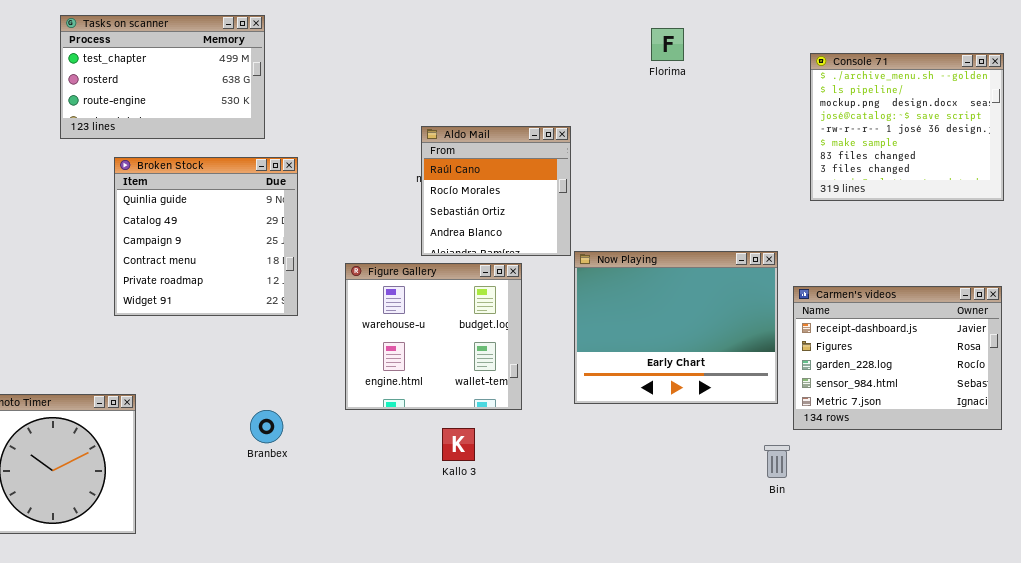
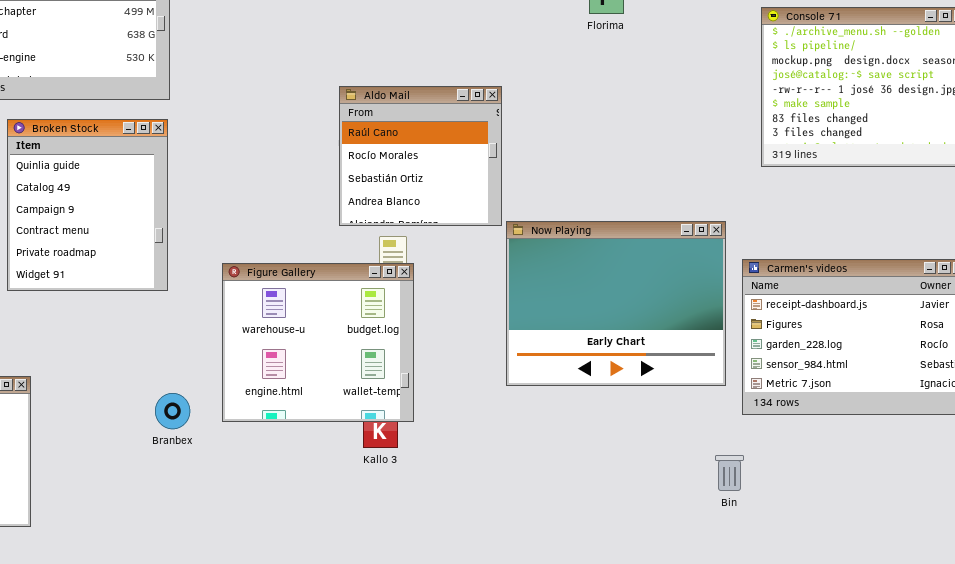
Broken Stock: [114,157,298,316] -> [7,119,168,291], resized
Figure Gallery: [345,263,522,410] -> [222,263,414,422], moved
Bin: [764,445,790,478] -> [715,455,744,491], moved

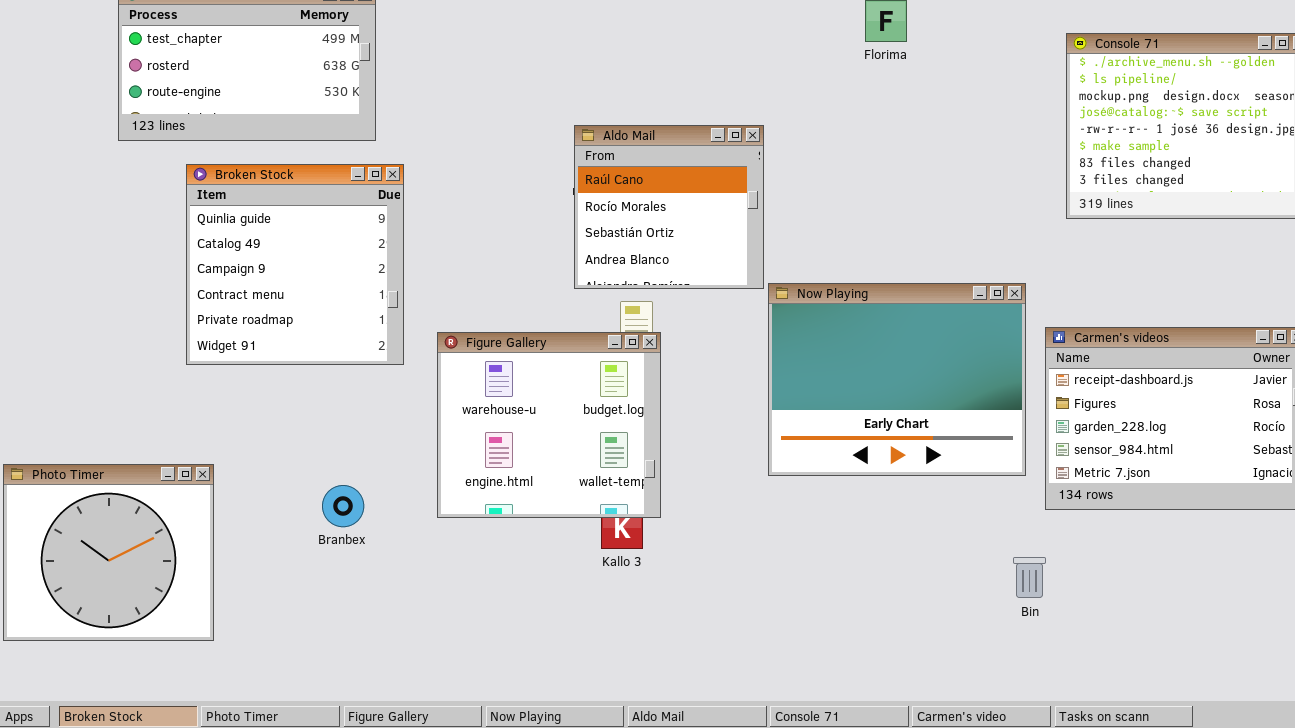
Broken Stock: [7,119,168,291] -> [186,164,404,365], resized
Branbex: [155,393,190,429] -> [322,485,364,527], moved

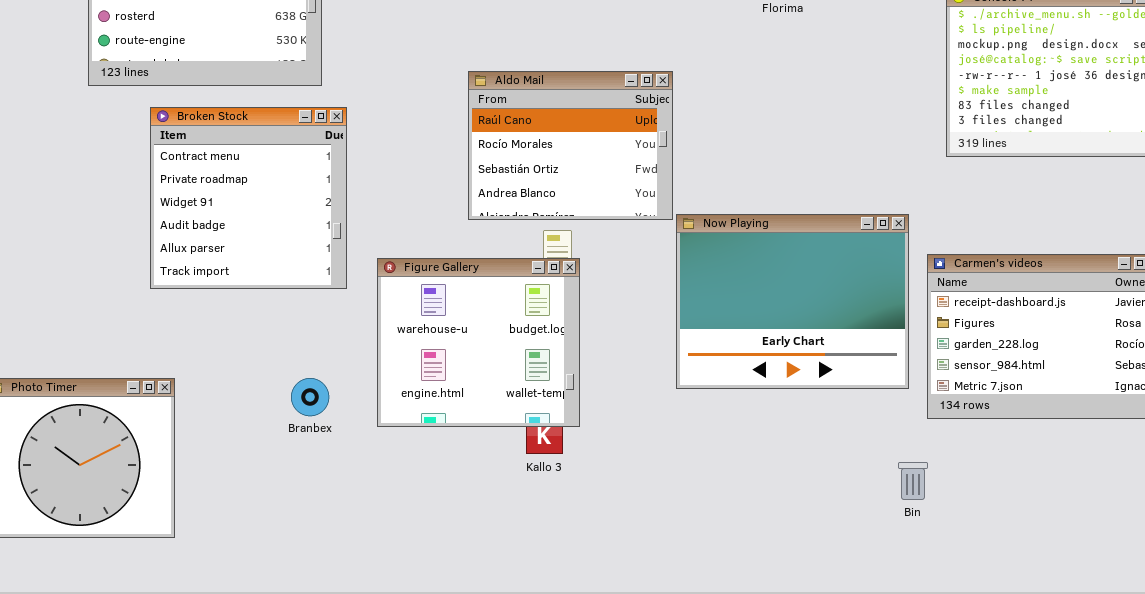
Aldo Mail: [574,125,764,289] -> [468,71,673,220], resized
Broken Stock: [186,164,404,365] -> [150,107,347,289], scrolled down 3 rows
Branbex: [322,485,364,527] -> [291,378,329,416], moved

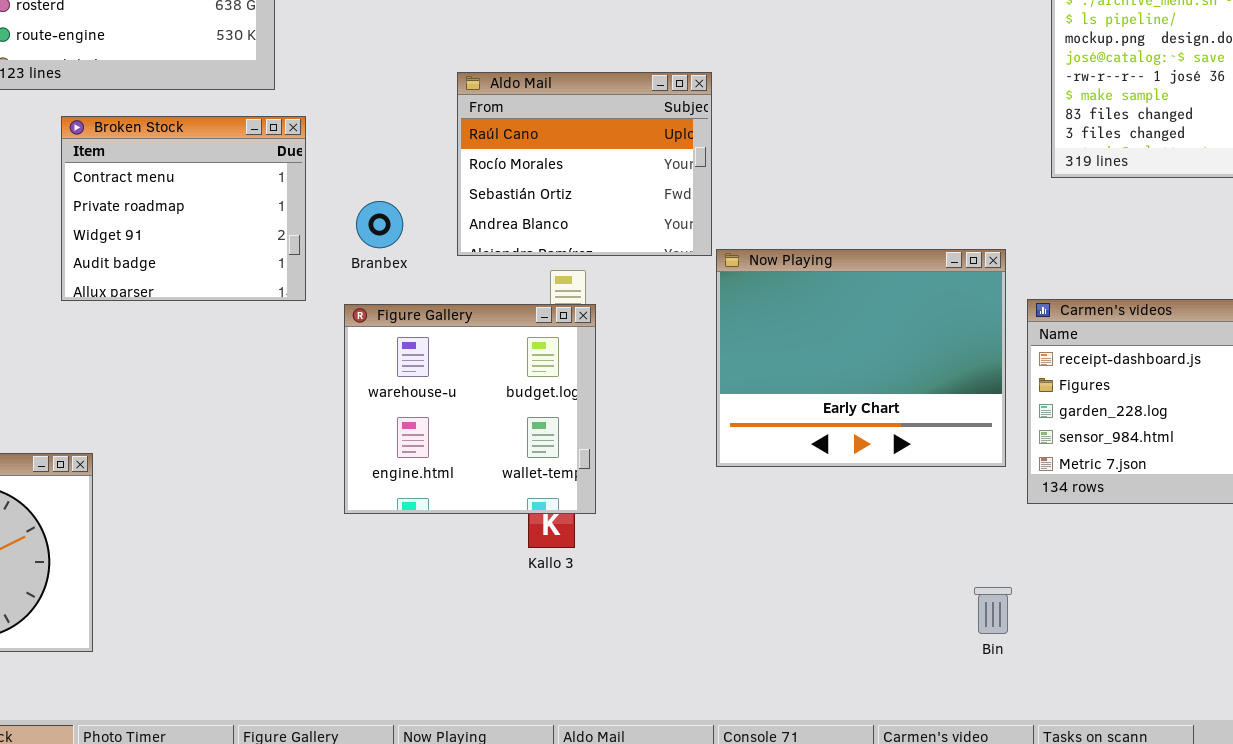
Broken Stock: [150,107,347,289] -> [61,116,306,301], resized
Branbex: [291,378,329,416] -> [356,201,403,248], moved
Bin: [898,462,928,500] -> [974,587,1012,634], moved

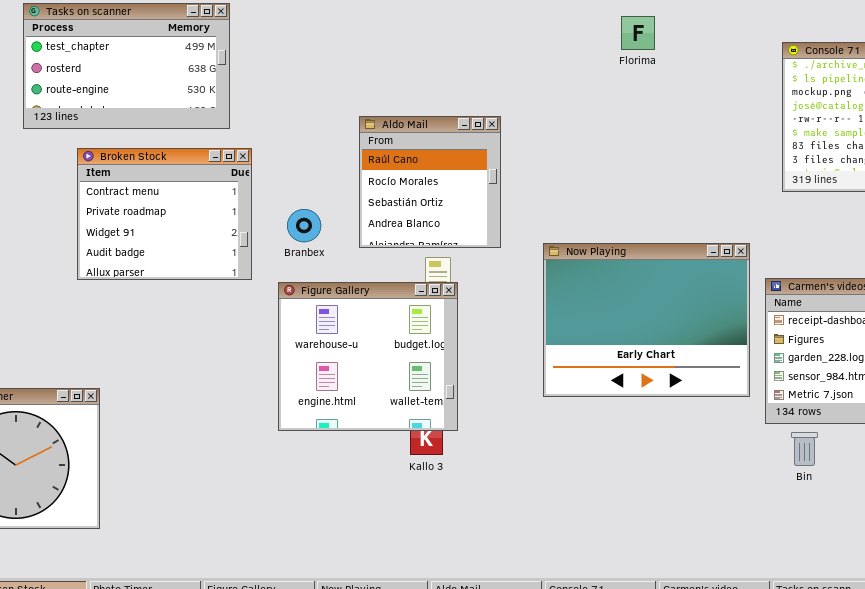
Aldo Mail: [457,72,712,256] -> [359,116,501,248], resized
Bin: [974,587,1012,634] -> [791,432,818,466], moved

